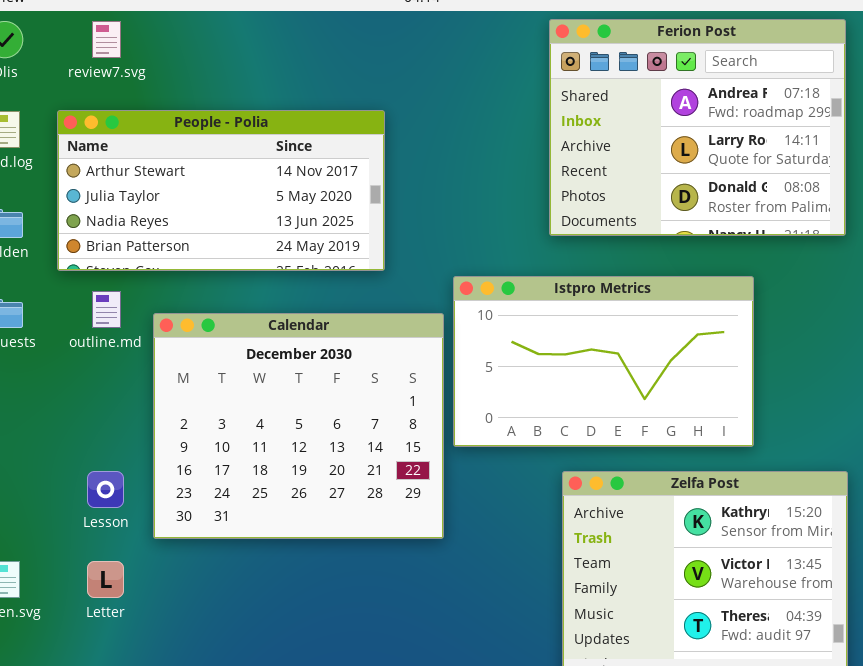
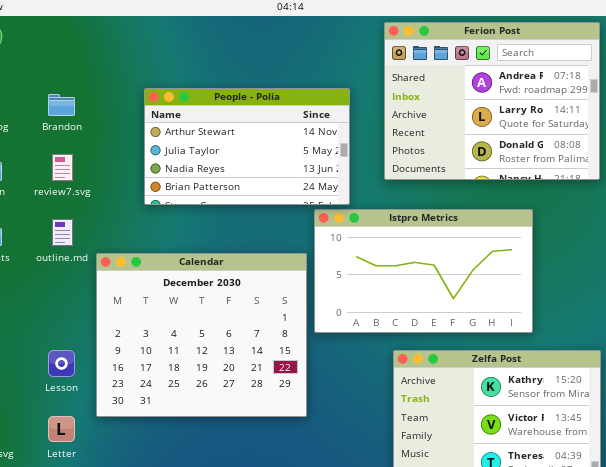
review7.svg: [92,21,121,58] -> [52,154,73,181], moved
People - Polia: [57,110,385,271] -> [144,88,350,205], moved, resized
Calendar: [153,313,444,539] -> [96,253,307,417], moved

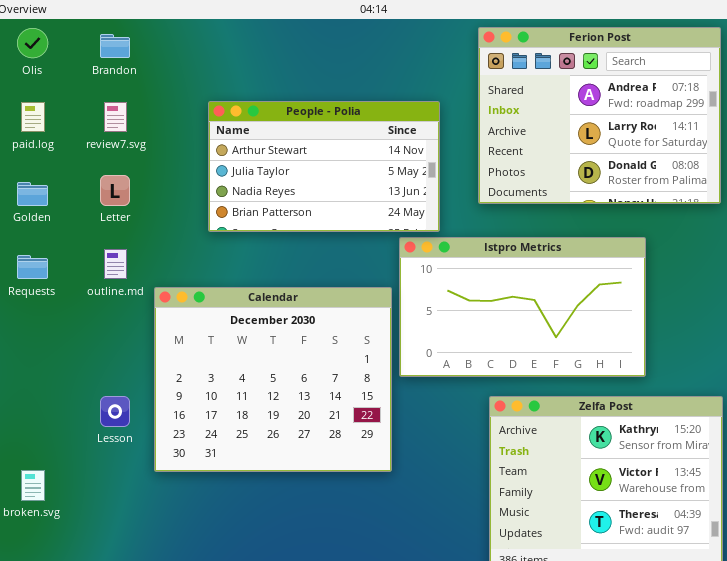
Brandon: [48,94,75,116] -> [100,34,130,58], moved
review7.svg: [52,154,73,181] -> [104,102,127,132], moved
Letter: [48,416,75,442] -> [100,175,130,206], moved

